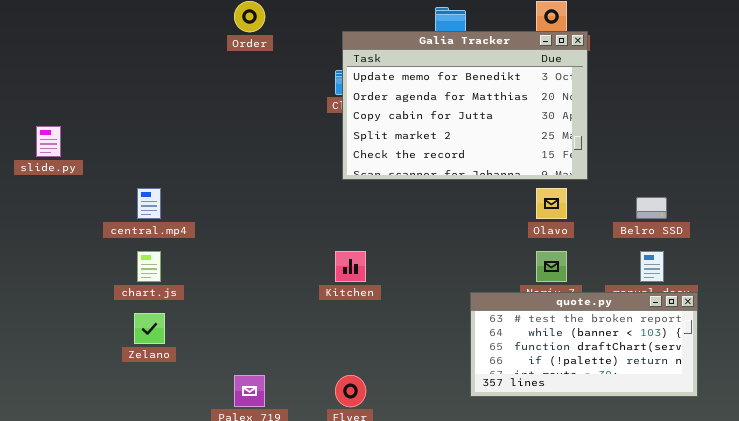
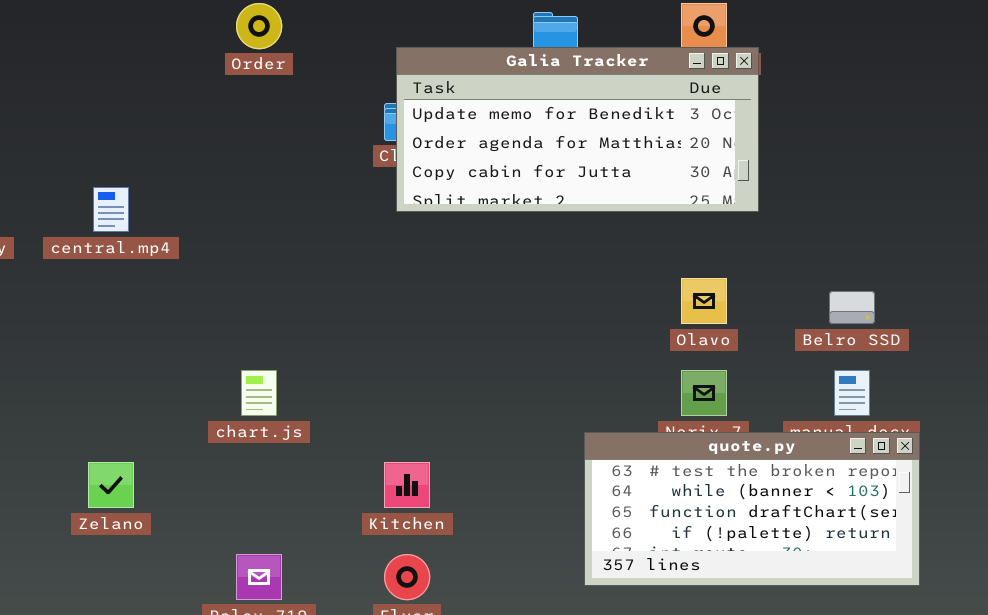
Galia Tracker: [342,31,588,180] -> [396,47,759,212], resized
central.mp4: [137,188,161,219] -> [93,187,129,232], moved
chart.js: [137,251,161,282] -> [241,370,277,416], moved
Kitchen: [335,251,366,282] -> [384,462,430,508], moved

